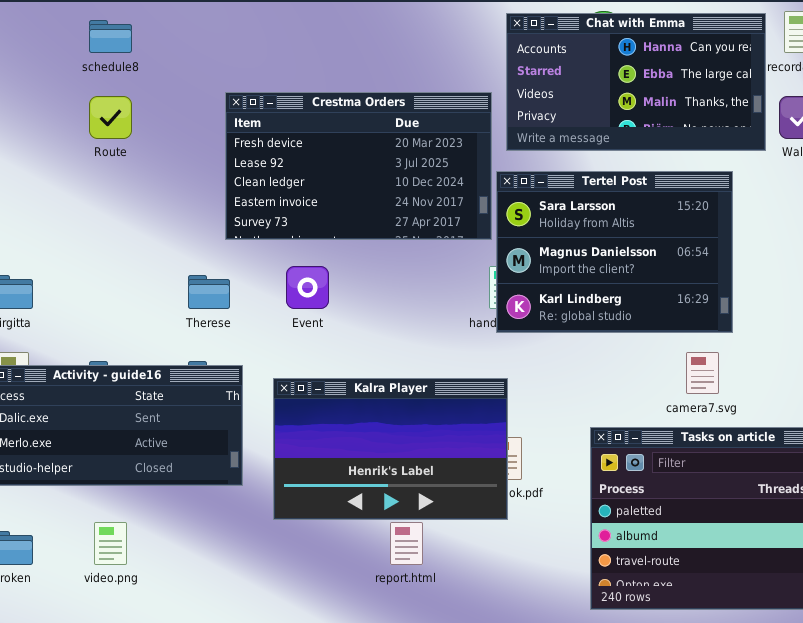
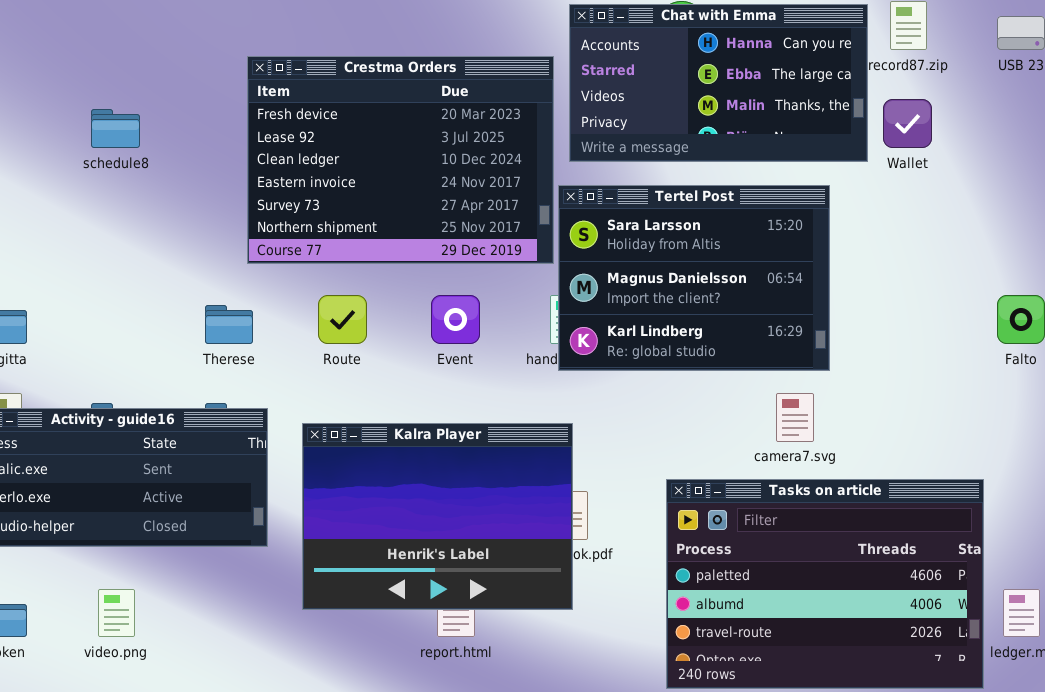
schedule8: [89,20,132,53] -> [91,109,140,148], moved
Crestma Orders: [225,92,492,240] -> [247,56,554,264], resized
Route: [89,96,132,139] -> [318,295,367,344], moved
Event: [286,266,329,309] -> [431,295,480,344], moved
Kalra Player: [273,378,508,520] -> [302,423,573,610], resized

